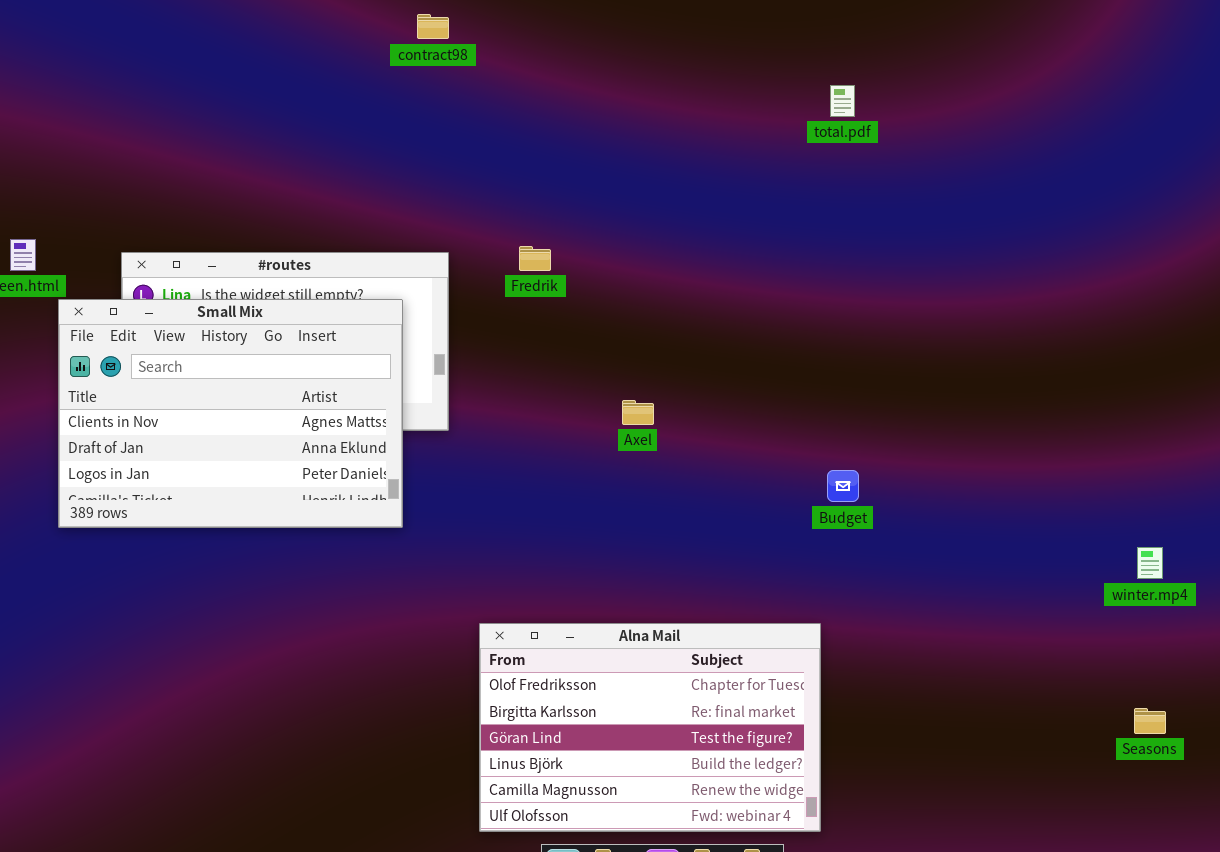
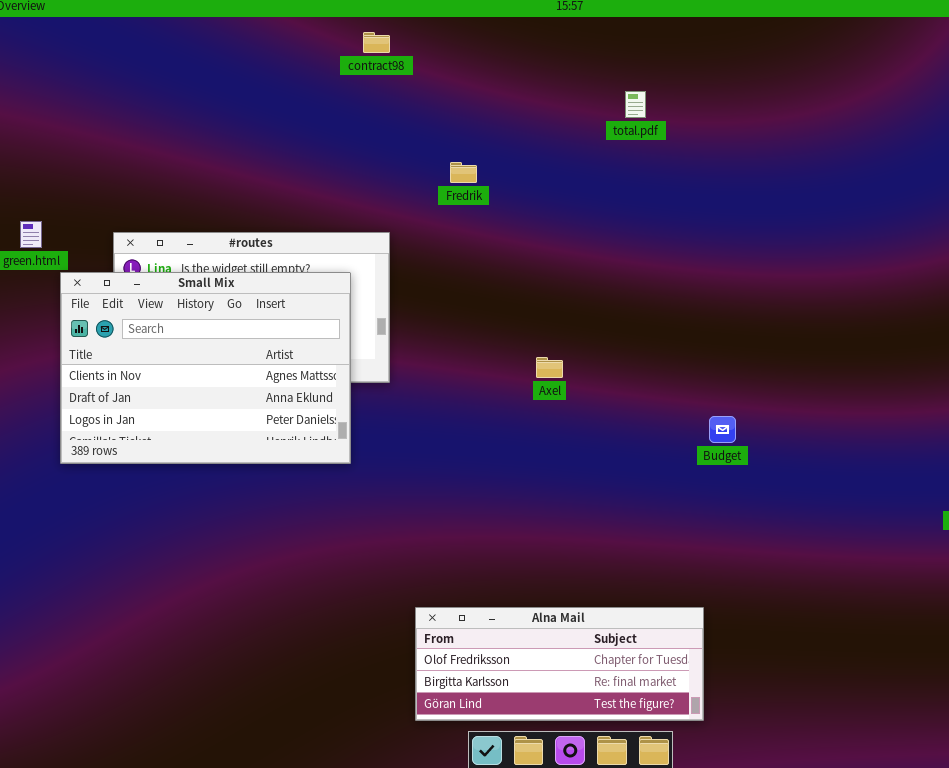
total.pdf: [830,85,855,117] -> [625,91,646,118], moved
Fredrik: [519,246,551,271] -> [450,162,477,183], moved
Alna Mail: [479,623,821,832] -> [415,607,704,721], resized

